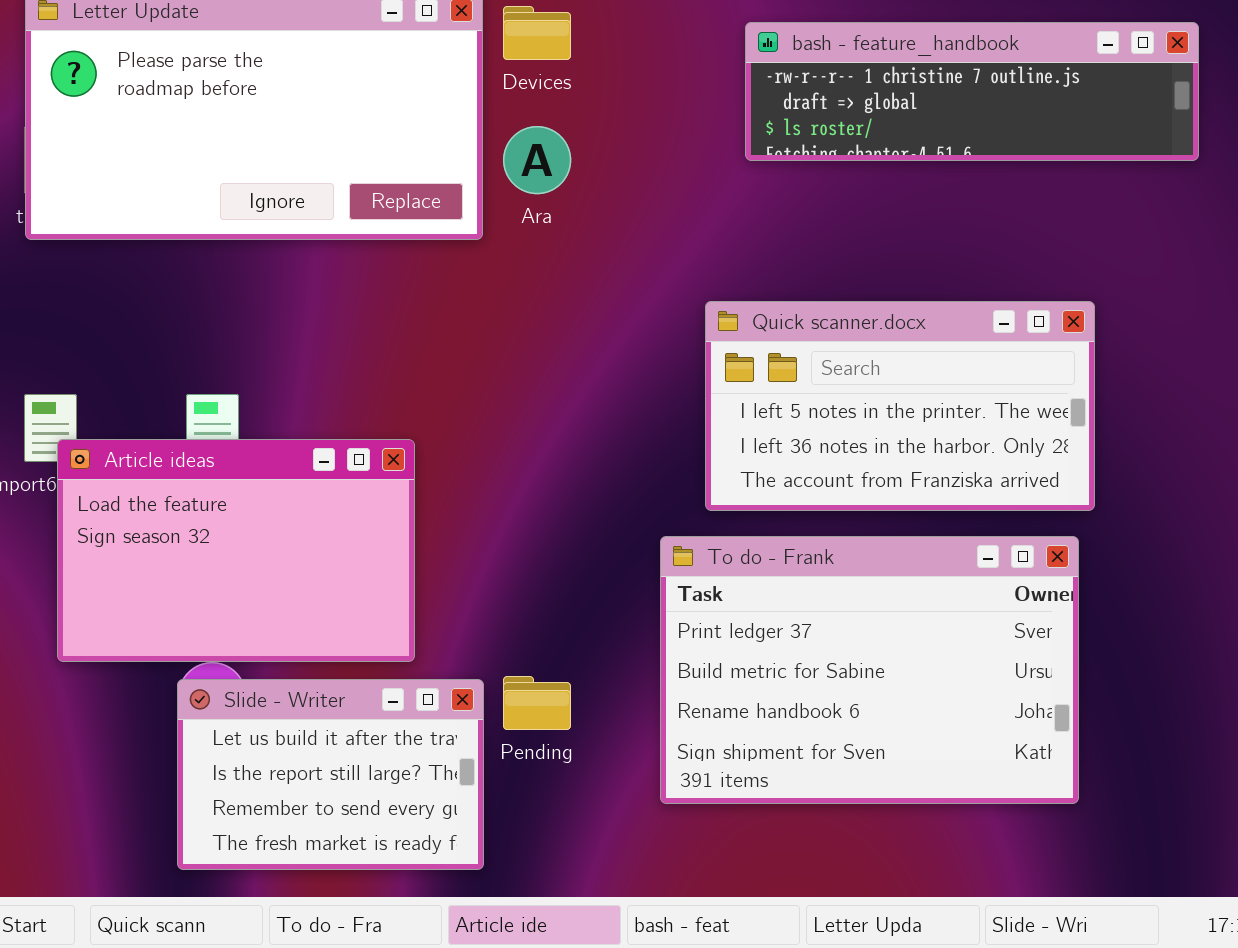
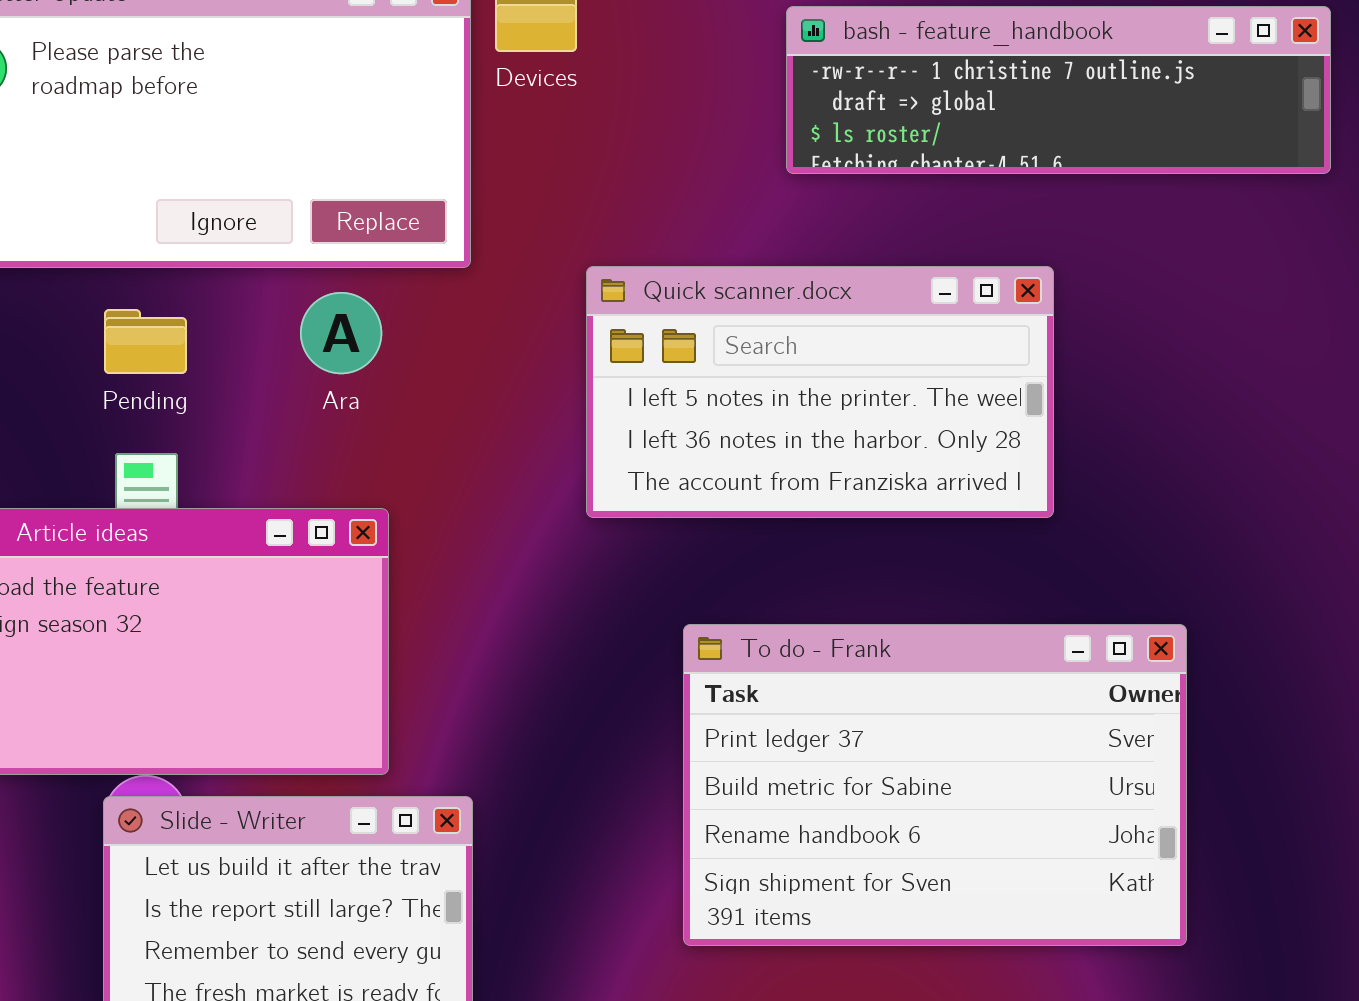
Ara: [503,126,571,194] -> [300,292,382,374], moved
Quick scanner.docx: [705,301,1095,511] -> [586,266,1054,518], moved
Pending: [503,676,571,730] -> [104,309,187,374], moved

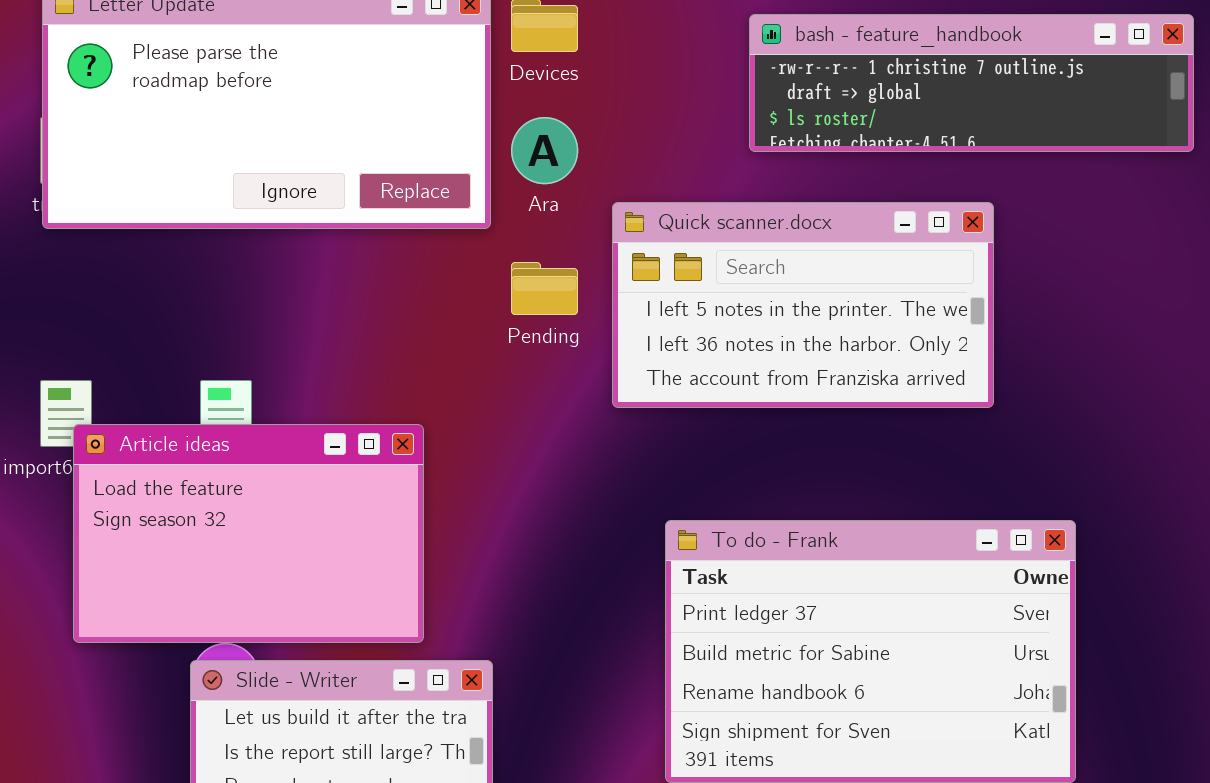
Quick scanner.docx: [586,266,1054,518] -> [612,202,994,408], moved
Ara: [300,292,382,374] -> [511,117,578,184], moved
Pending: [104,309,187,374] -> [511,262,578,315], moved

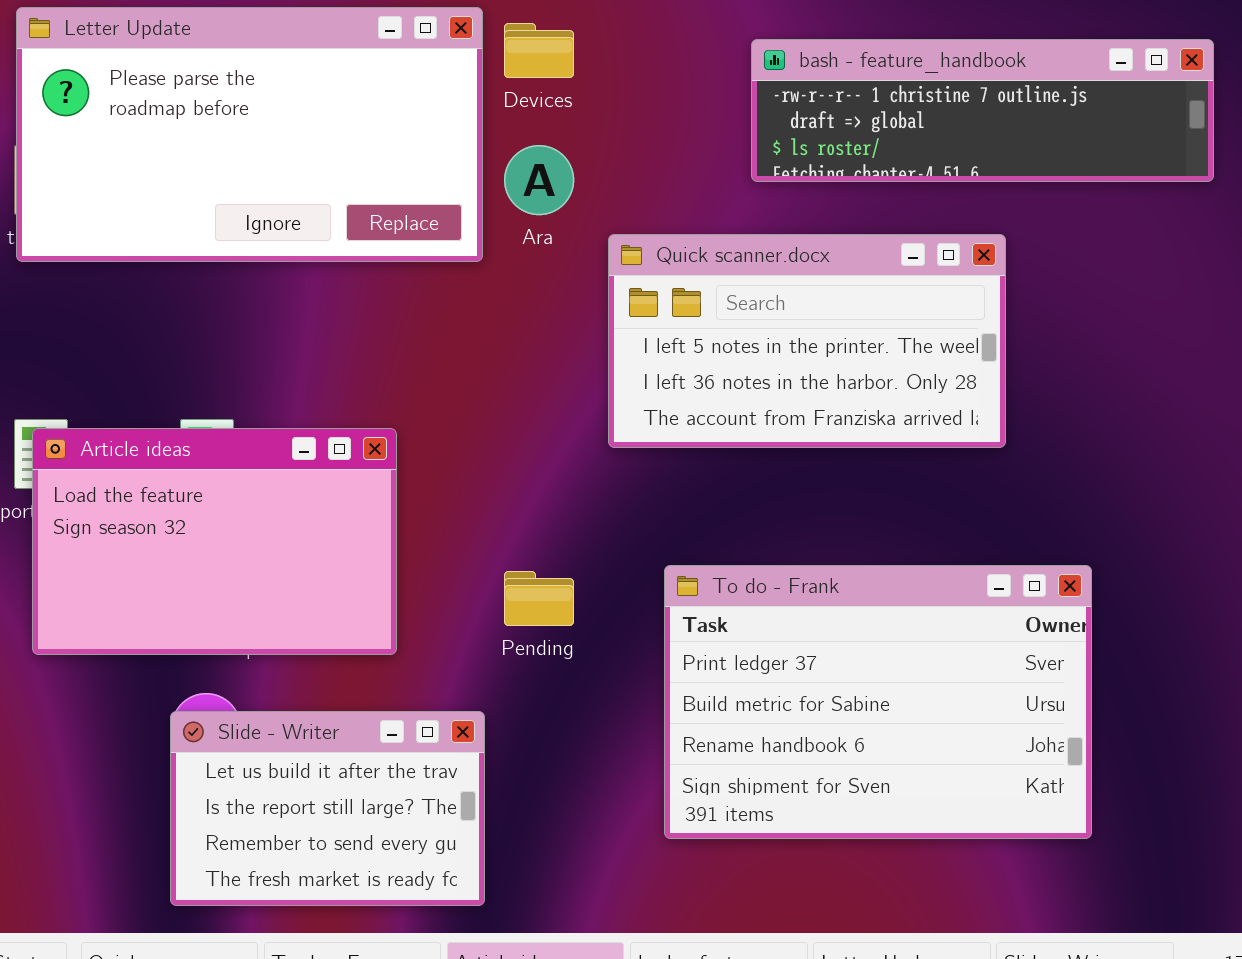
Pending: [511,262,578,315] -> [504,571,574,626], moved
Article ideas: [73,424,424,643] -> [32,428,397,655], moved

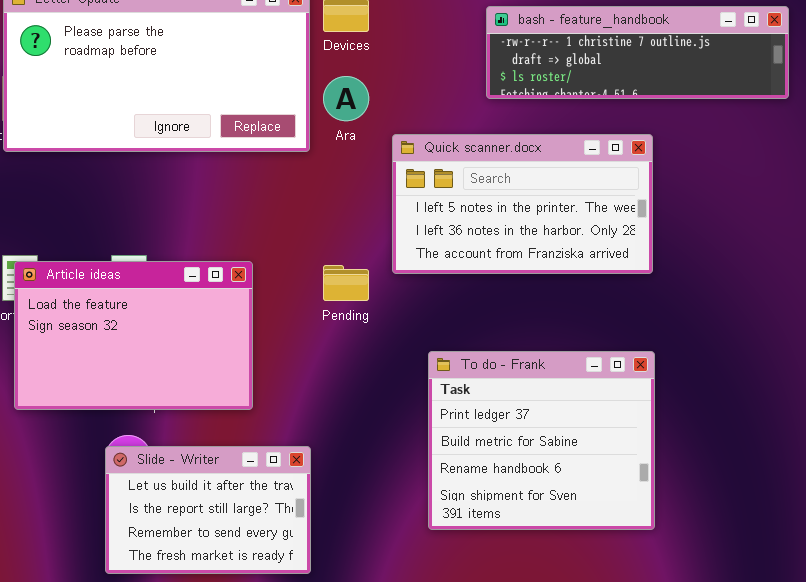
To do - Frank: [664,565,1092,839] -> [428,351,655,530], resized
Pending: [504,571,574,626] -> [323,265,369,301], moved

